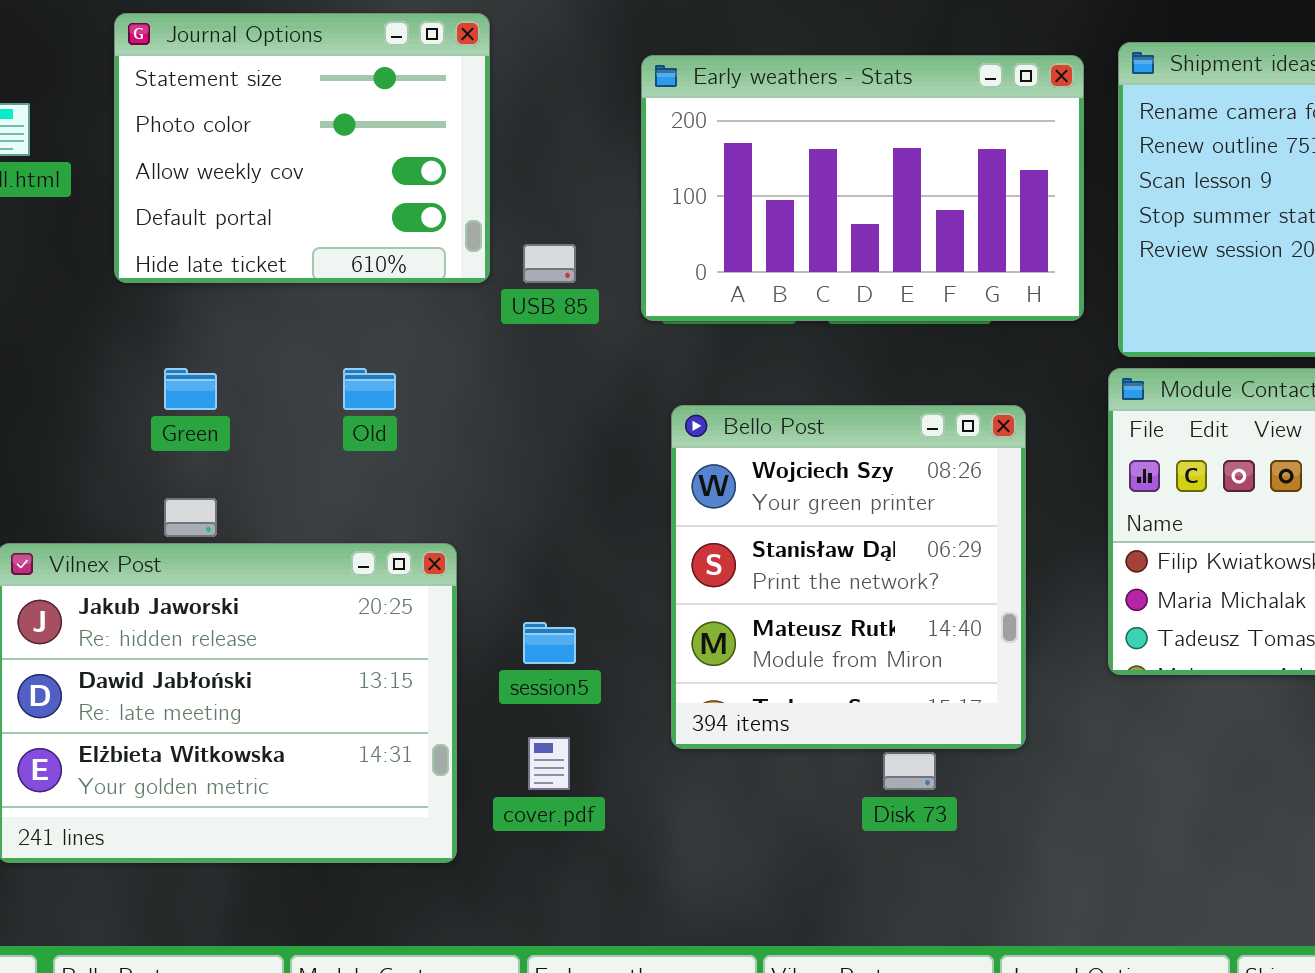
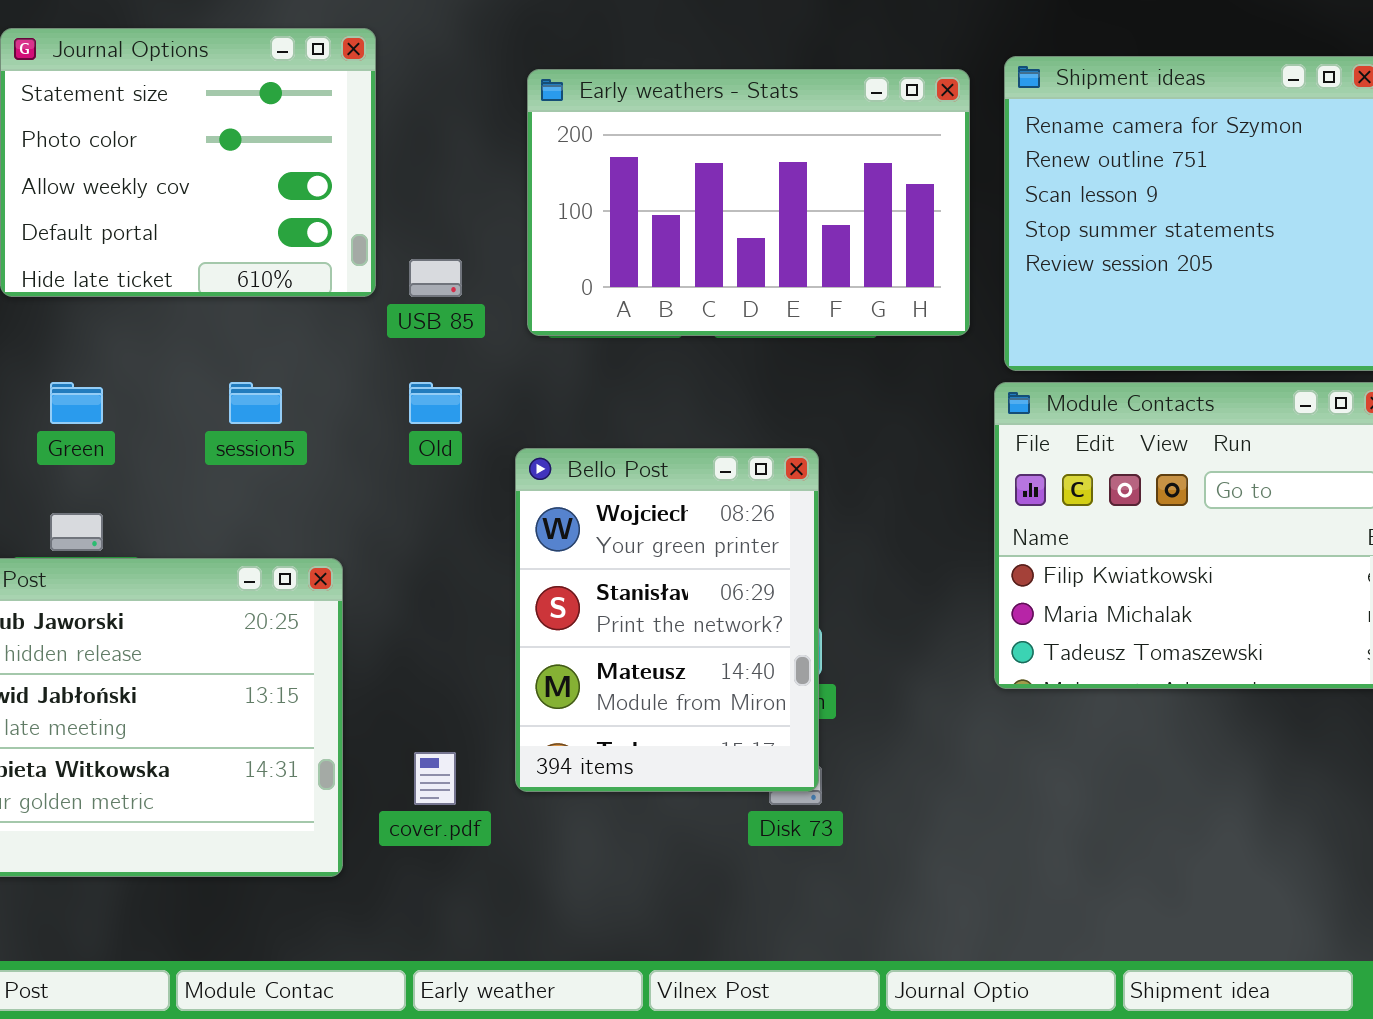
Old: [343,368,396,410] -> [409,382,462,424], moved
Bello Post: [671,405,1026,749] -> [515,448,819,792], moved, resized
session5: [523,622,576,664] -> [229,382,282,424], moved

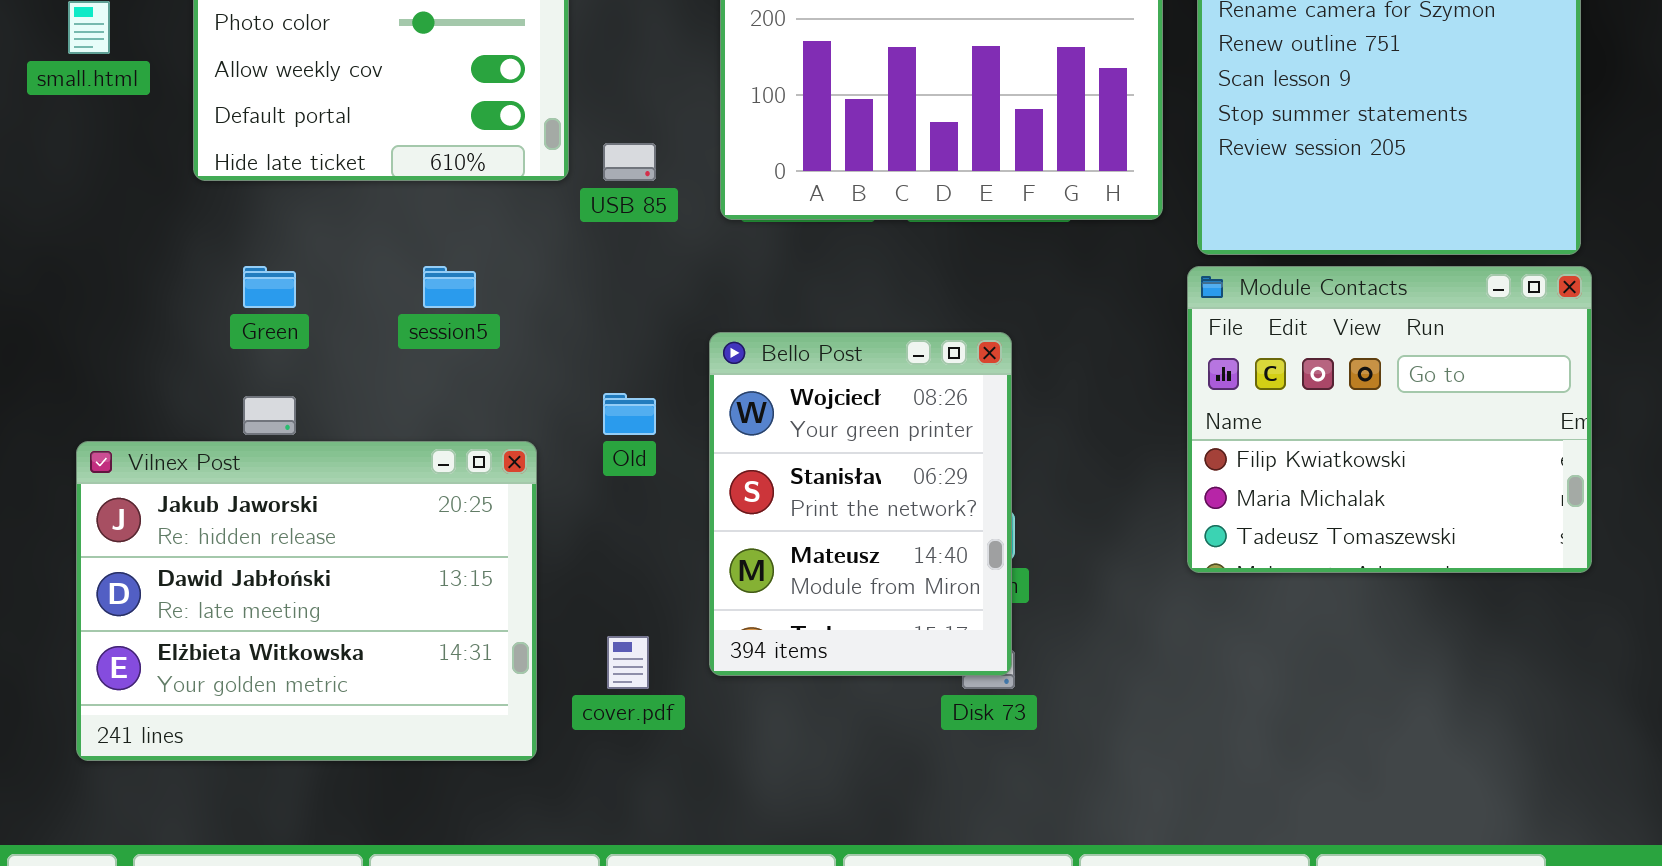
Old: [409,382,462,424] -> [603,393,656,435], moved

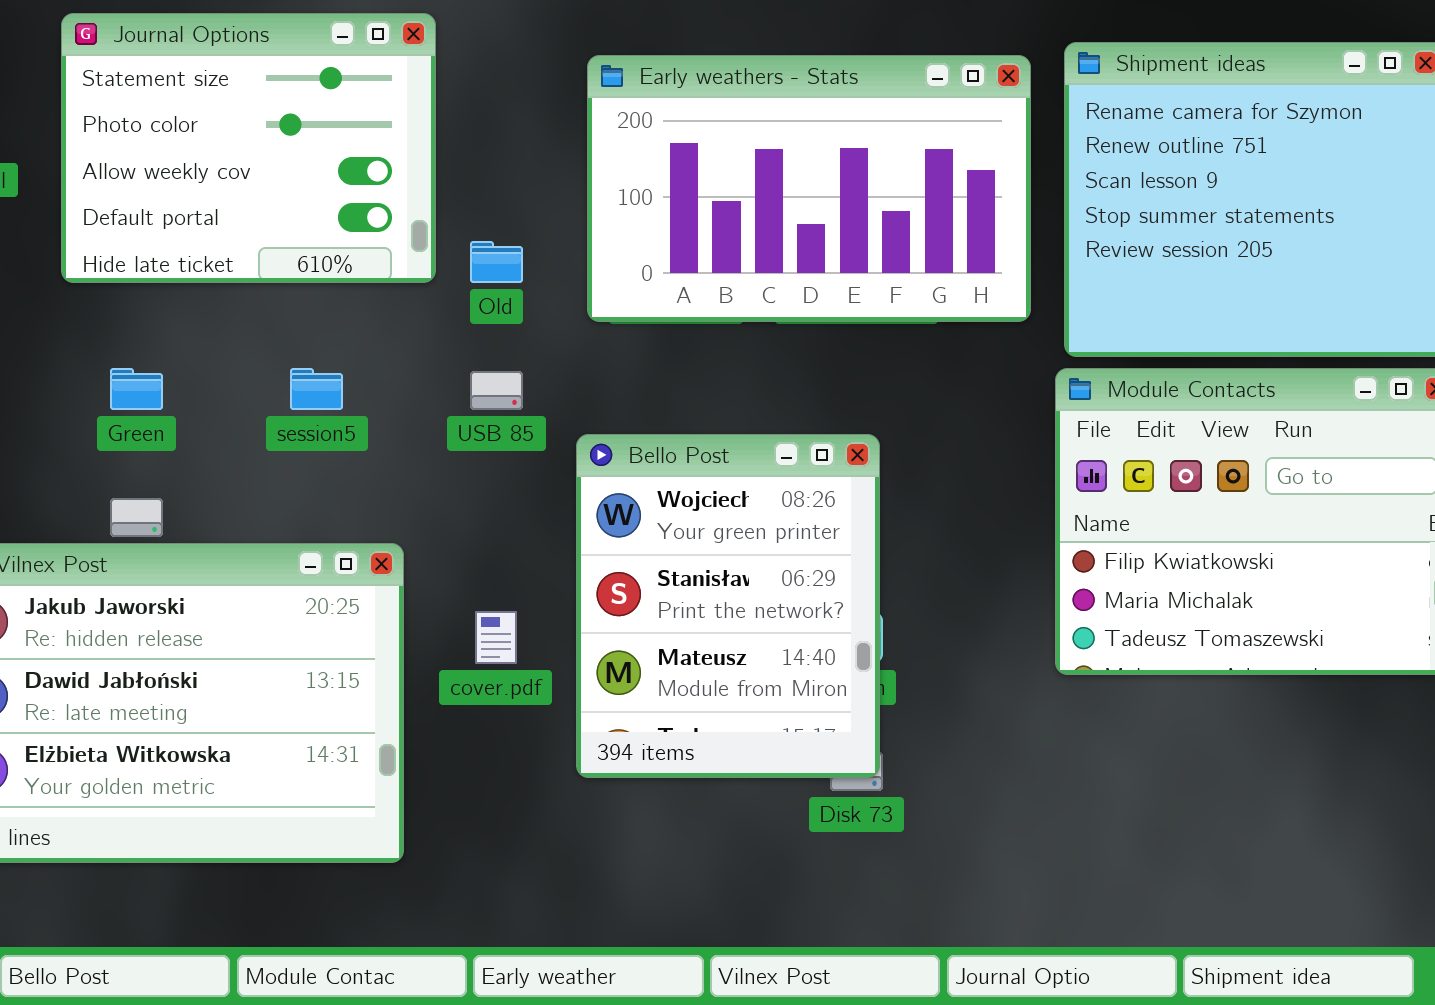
USB 85: [603,143,656,181] -> [470,371,523,410], moved
Old: [603,393,656,435] -> [470,241,523,283], moved
cover.pdf: [607,636,649,689] -> [475,611,517,664], moved

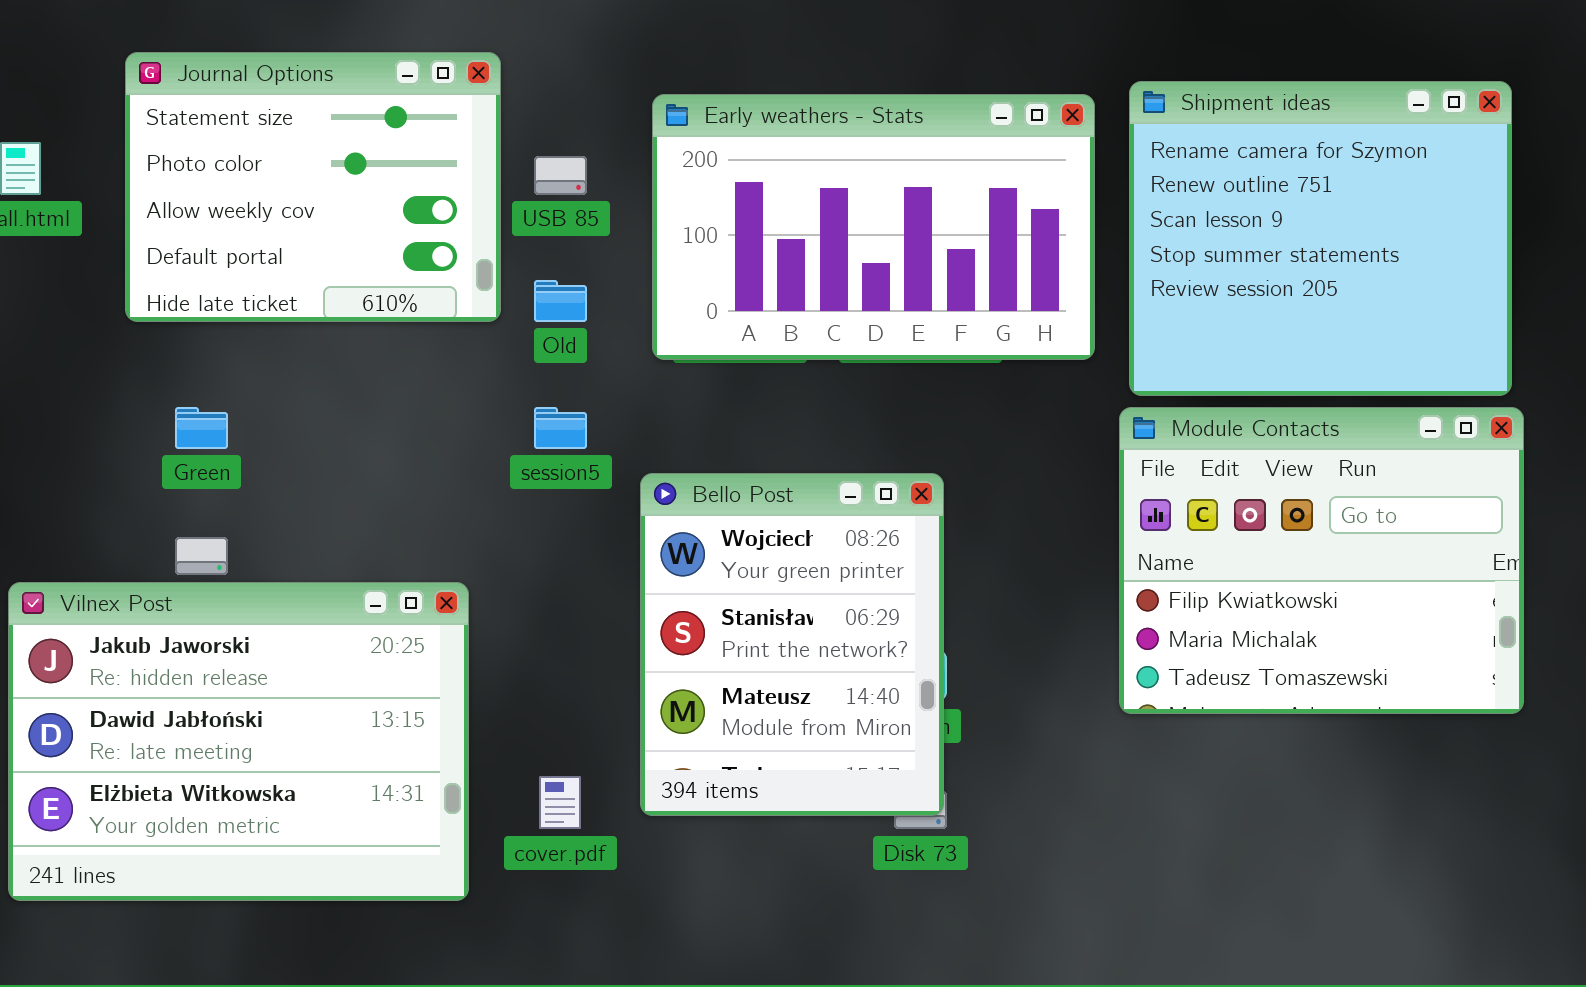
session5: [290,368,343,410] -> [534,407,587,449], moved
USB 85: [470,371,523,410] -> [534,156,587,195], moved
cover.pdf: [475,611,517,664] -> [539,776,581,829], moved

